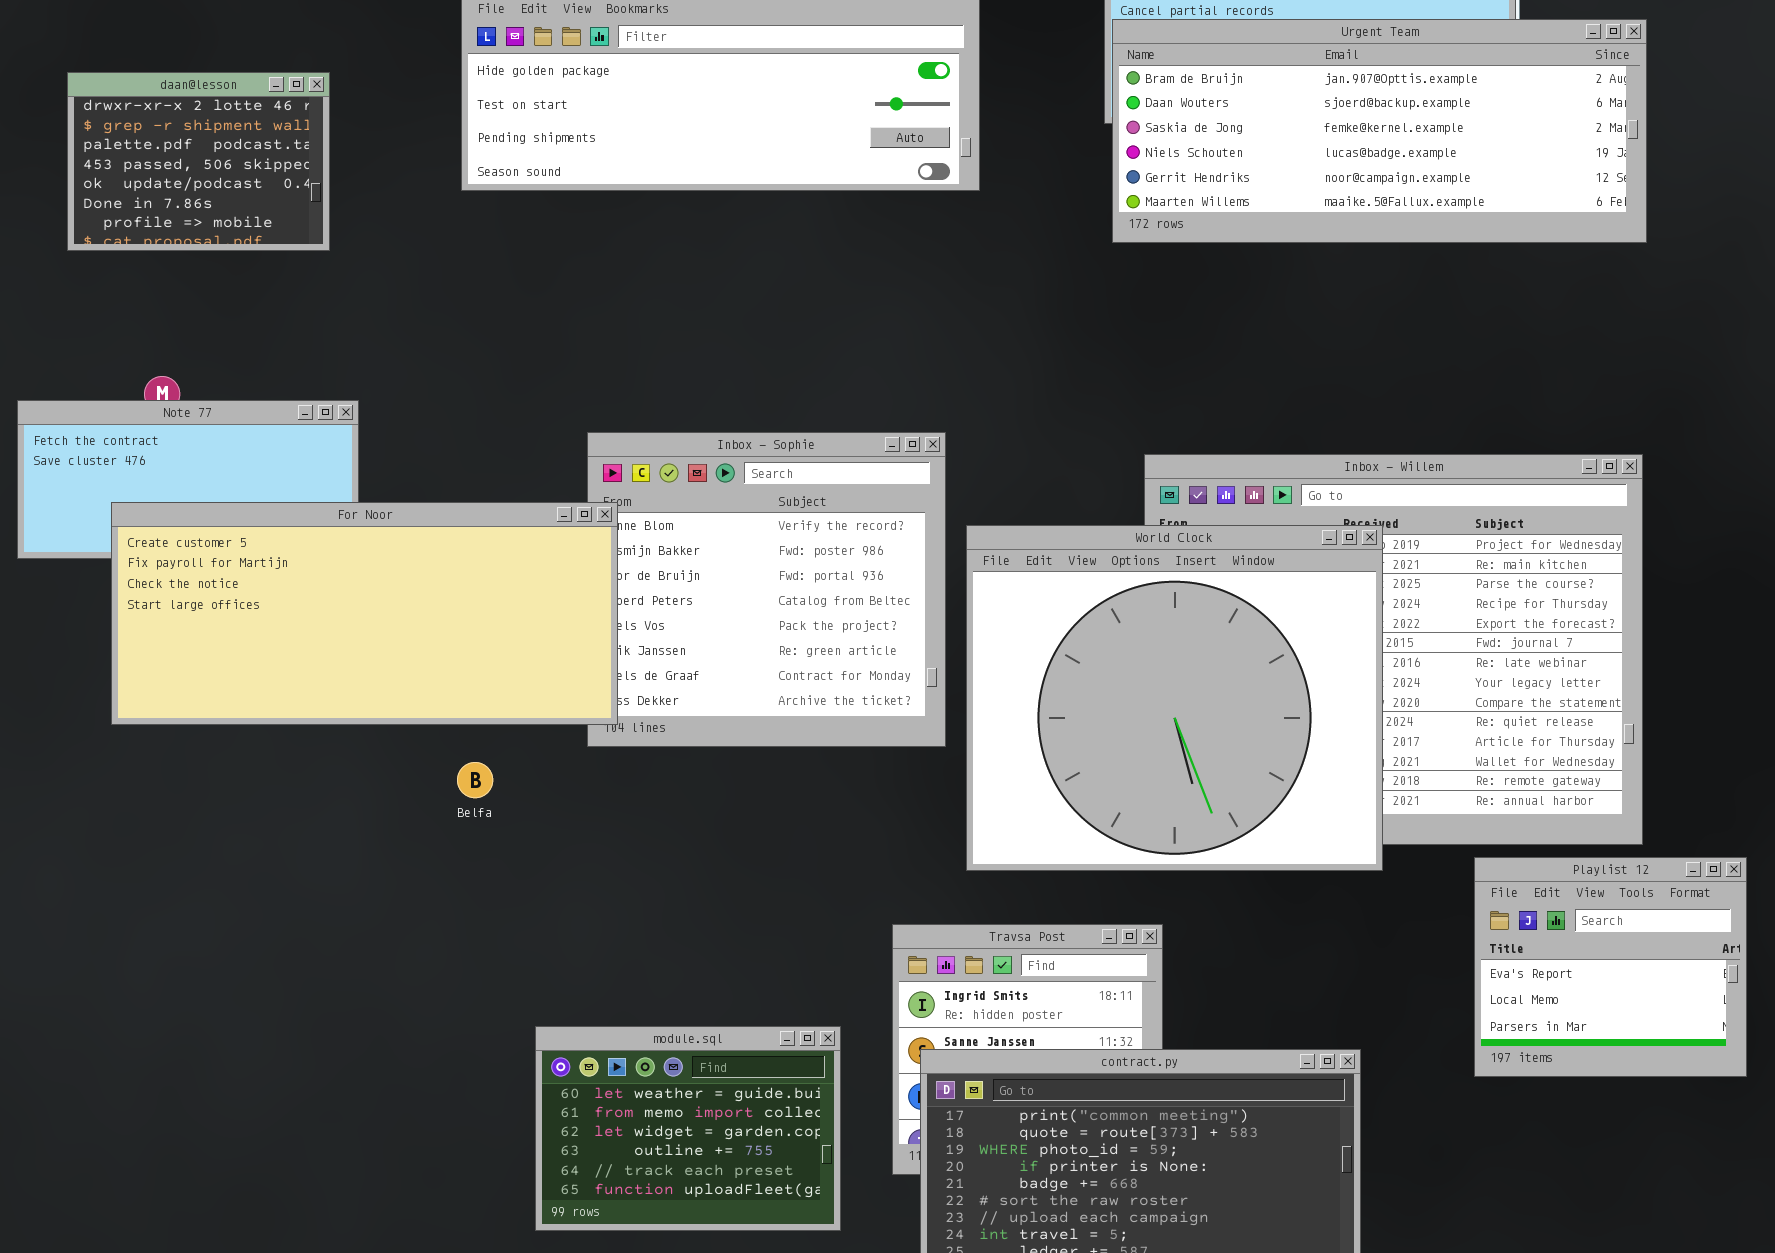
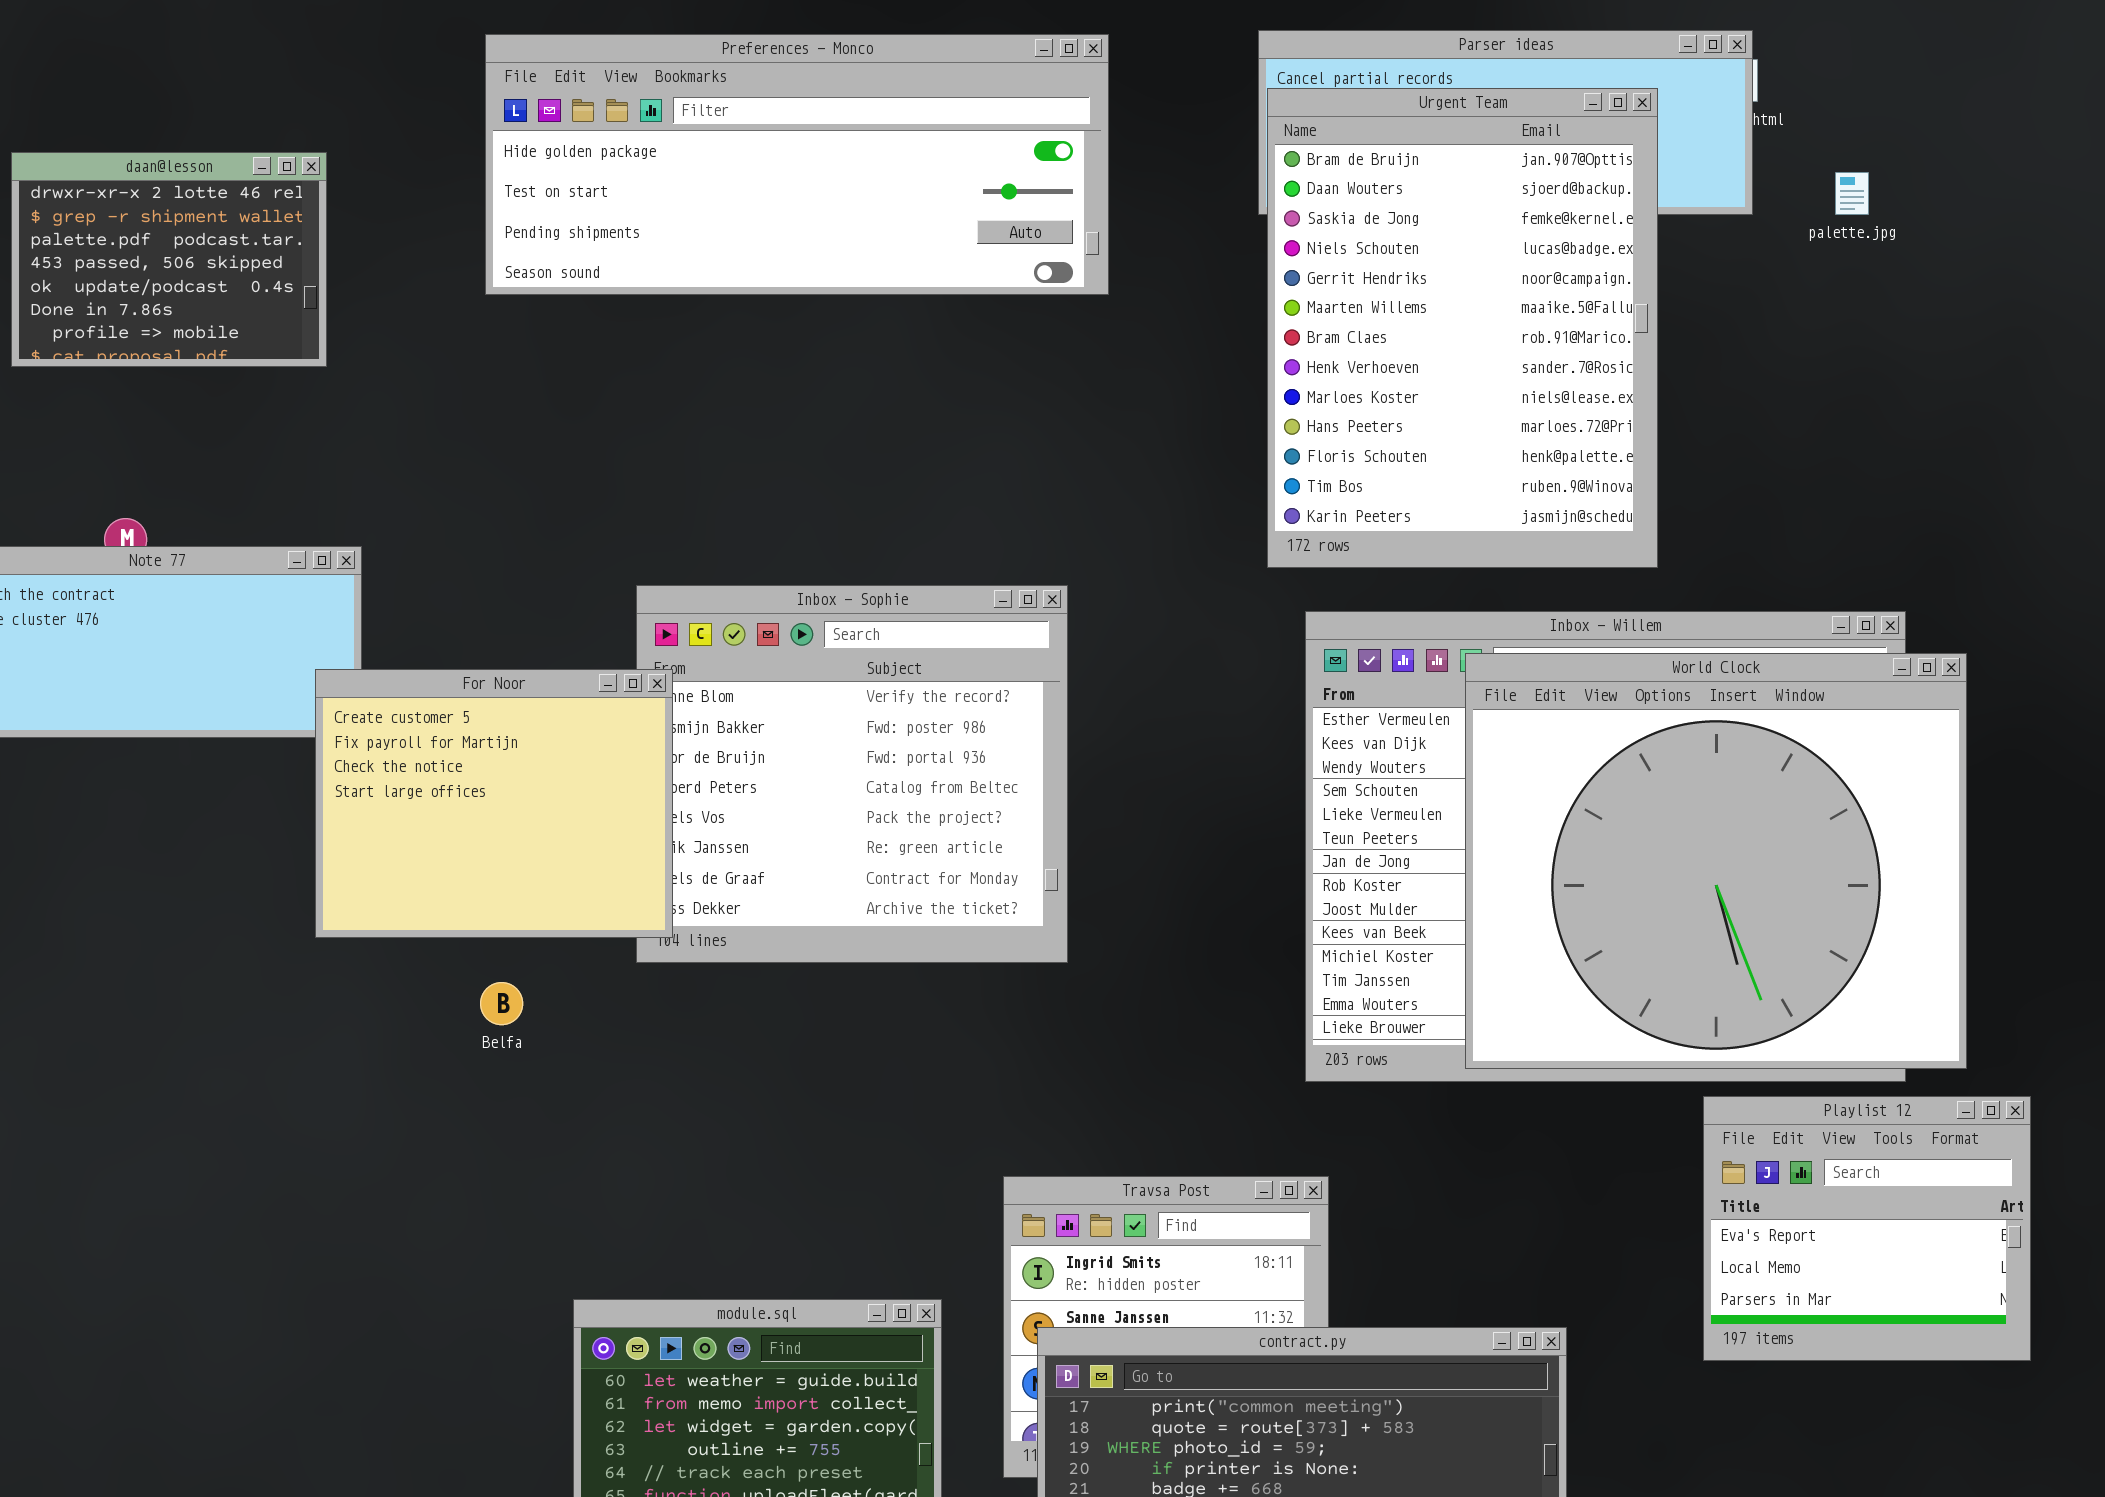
Urgent Team: [1112,19,1647,243] -> [1267,88,1658,568], resized
For Noor: [111,502,618,725] -> [315,669,673,938], resized
World Clock: [966,525,1383,871] -> [1465,653,1967,1069], moved

